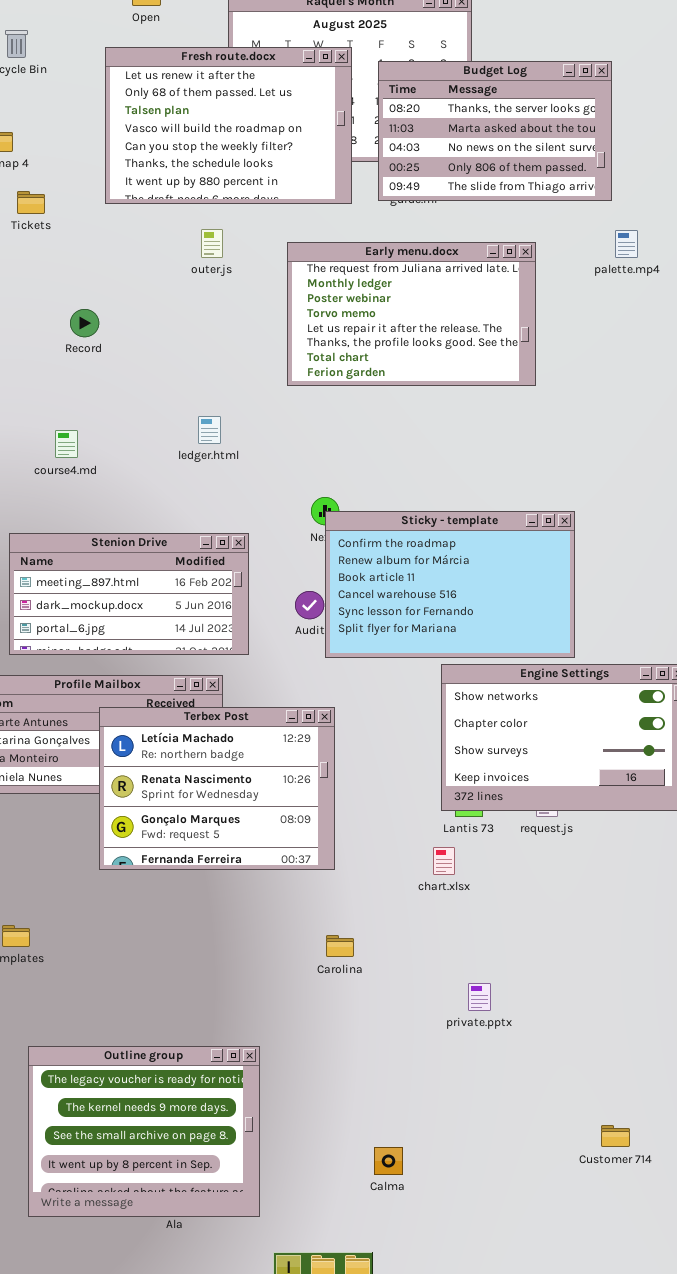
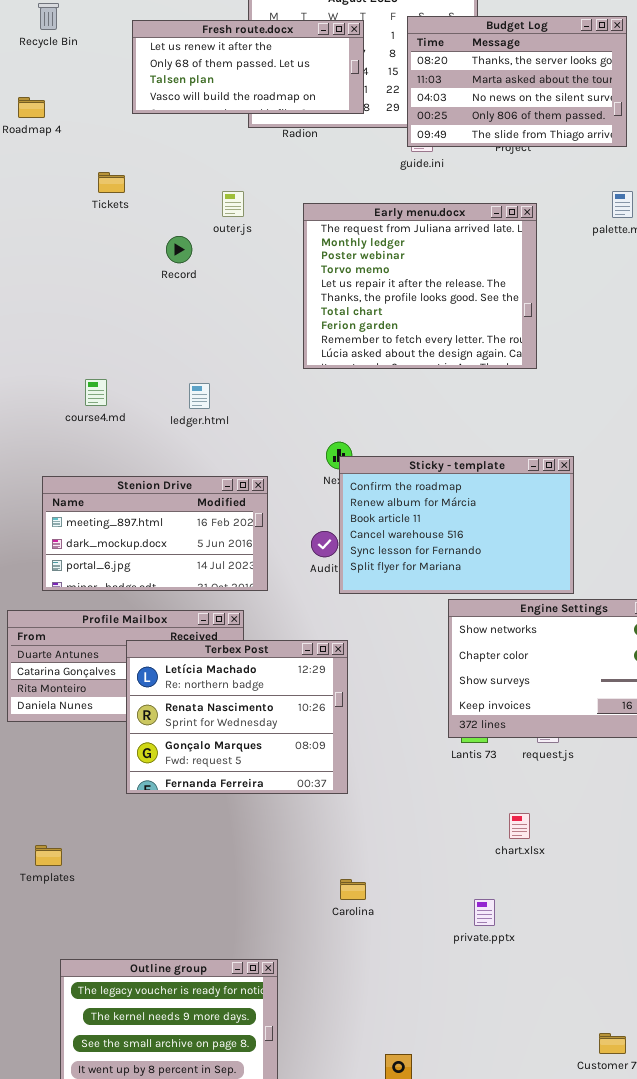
Fresh route.docx: [105,47,352,204] -> [132,20,364,114], resized
Budget Log: [378,61,612,201] -> [407,16,627,147], moved
Tickets: [17,191,45,214] -> [98,172,125,193], moved
Early menu.docx: [287,242,536,386] -> [303,203,537,369], resized
Record: [70,309,99,337] -> [166,236,192,263], moved
ledger.html: [198,416,221,444] -> [189,383,210,409], moved
chart.xlsx: [433,847,455,875] -> [509,813,530,839], moved
Carolina: [326,935,354,957] -> [340,879,366,900], moved

